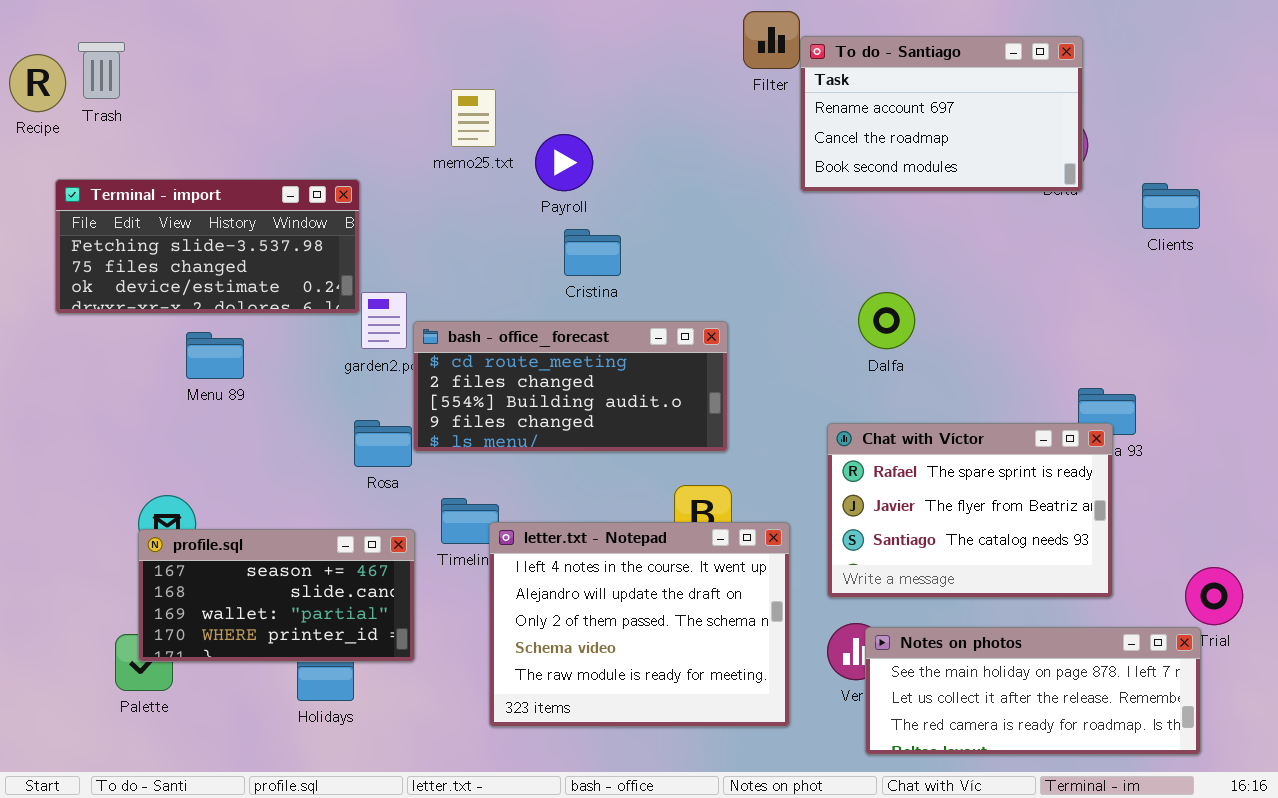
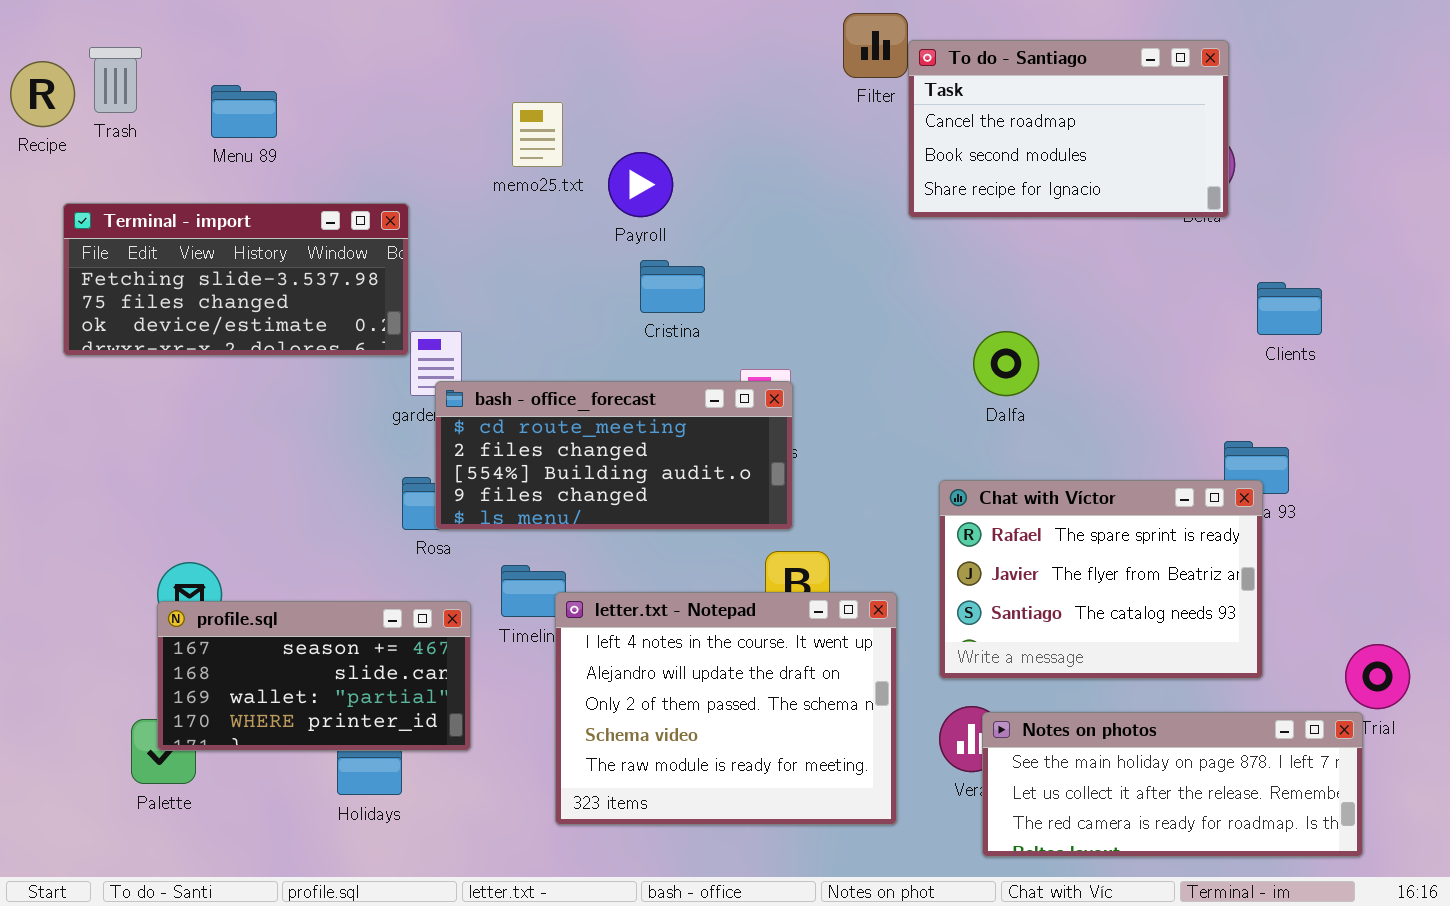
To do - Santiago: [800,36,1083,192] -> [908,40,1229,218], scrolled down 1 row
Clients: [1142,183,1200,229] -> [1257,282,1322,335], moved
bash - office_forecast: [413,321,728,452] -> [435,381,793,530], moved
Menu 89: [186,332,244,379] -> [211,85,277,138], moved

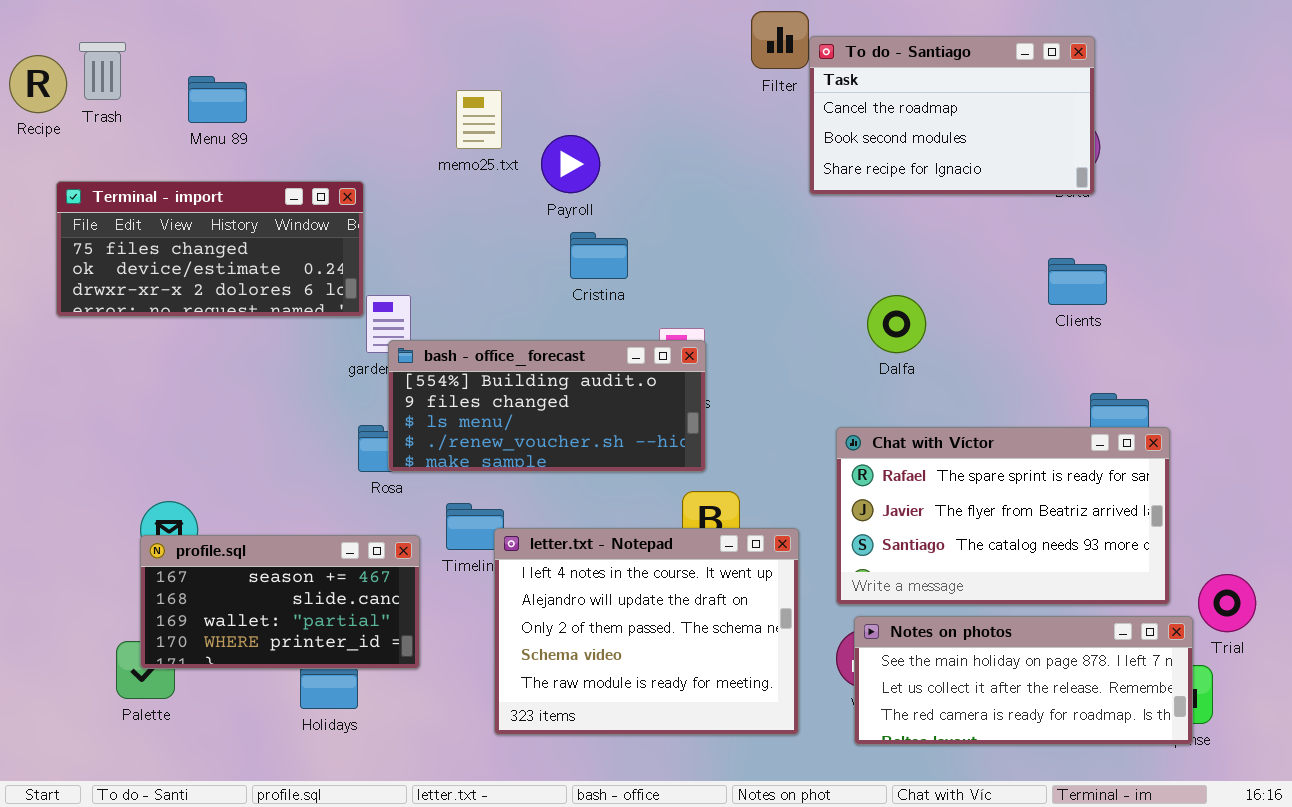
Terminal - import: [63,203,409,356] -> [56,181,364,317], scrolled down 1 row
Clients: [1257,282,1322,335] -> [1048,258,1107,305], moved
bash - office_forecast: [435,381,793,530] -> [388,340,706,472], scrolled down 2 rows
Chat with Víctor: [939,480,1263,679] -> [836,427,1170,605], resized
Notes on photos: [982,712,1363,857] -> [854,616,1193,745], moved

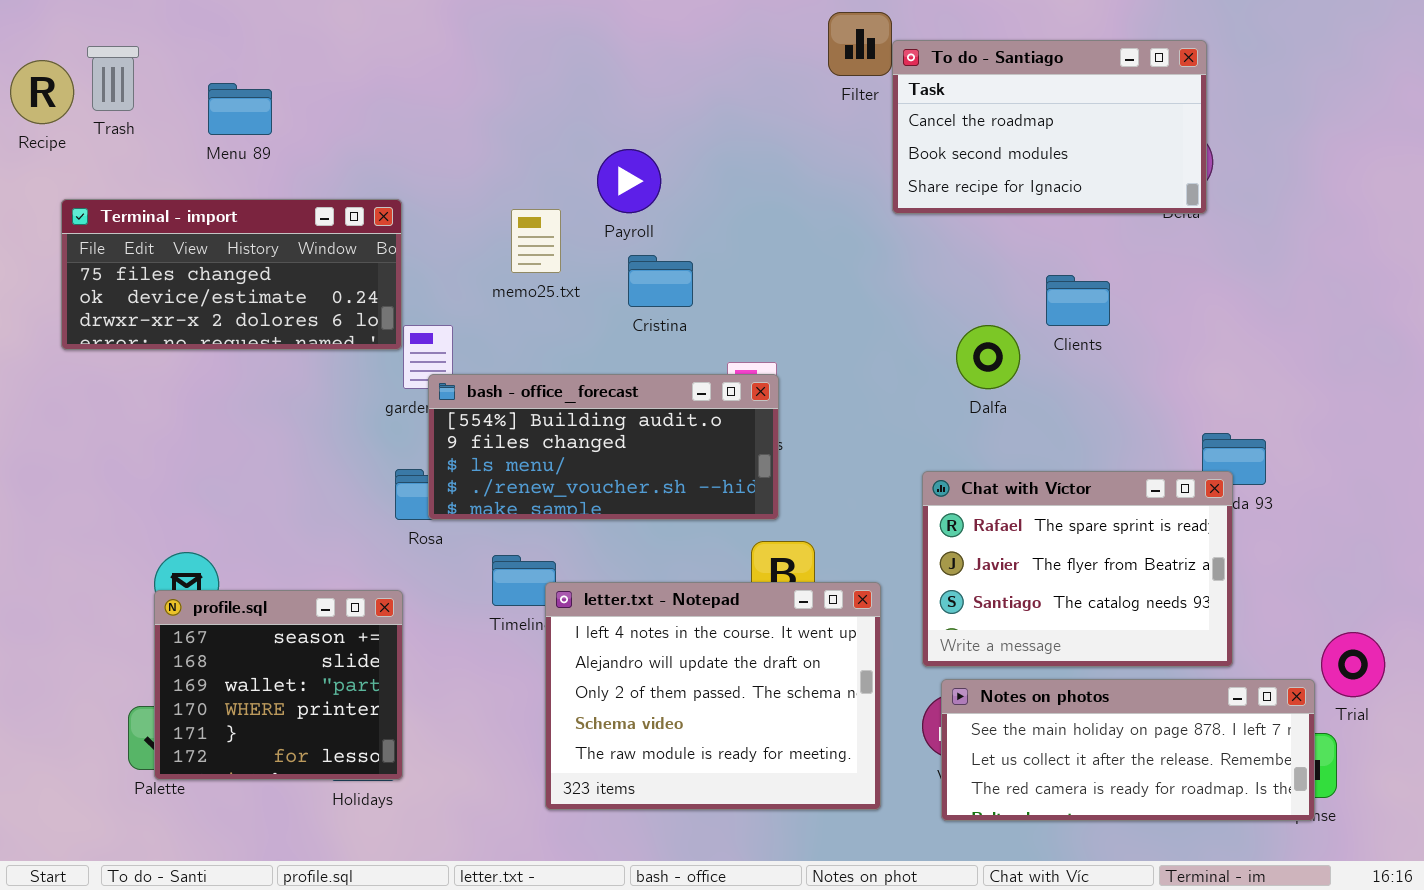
memo25.txt: [456,90,502,149] -> [511,209,561,273], moved
Clients: [1048,258,1107,305] -> [1046,275,1110,326], moved
Chat with Víctor: [836,427,1170,605] -> [922,471,1233,667], resized
profile.sql: [140,535,420,669] -> [154,590,403,780], resized

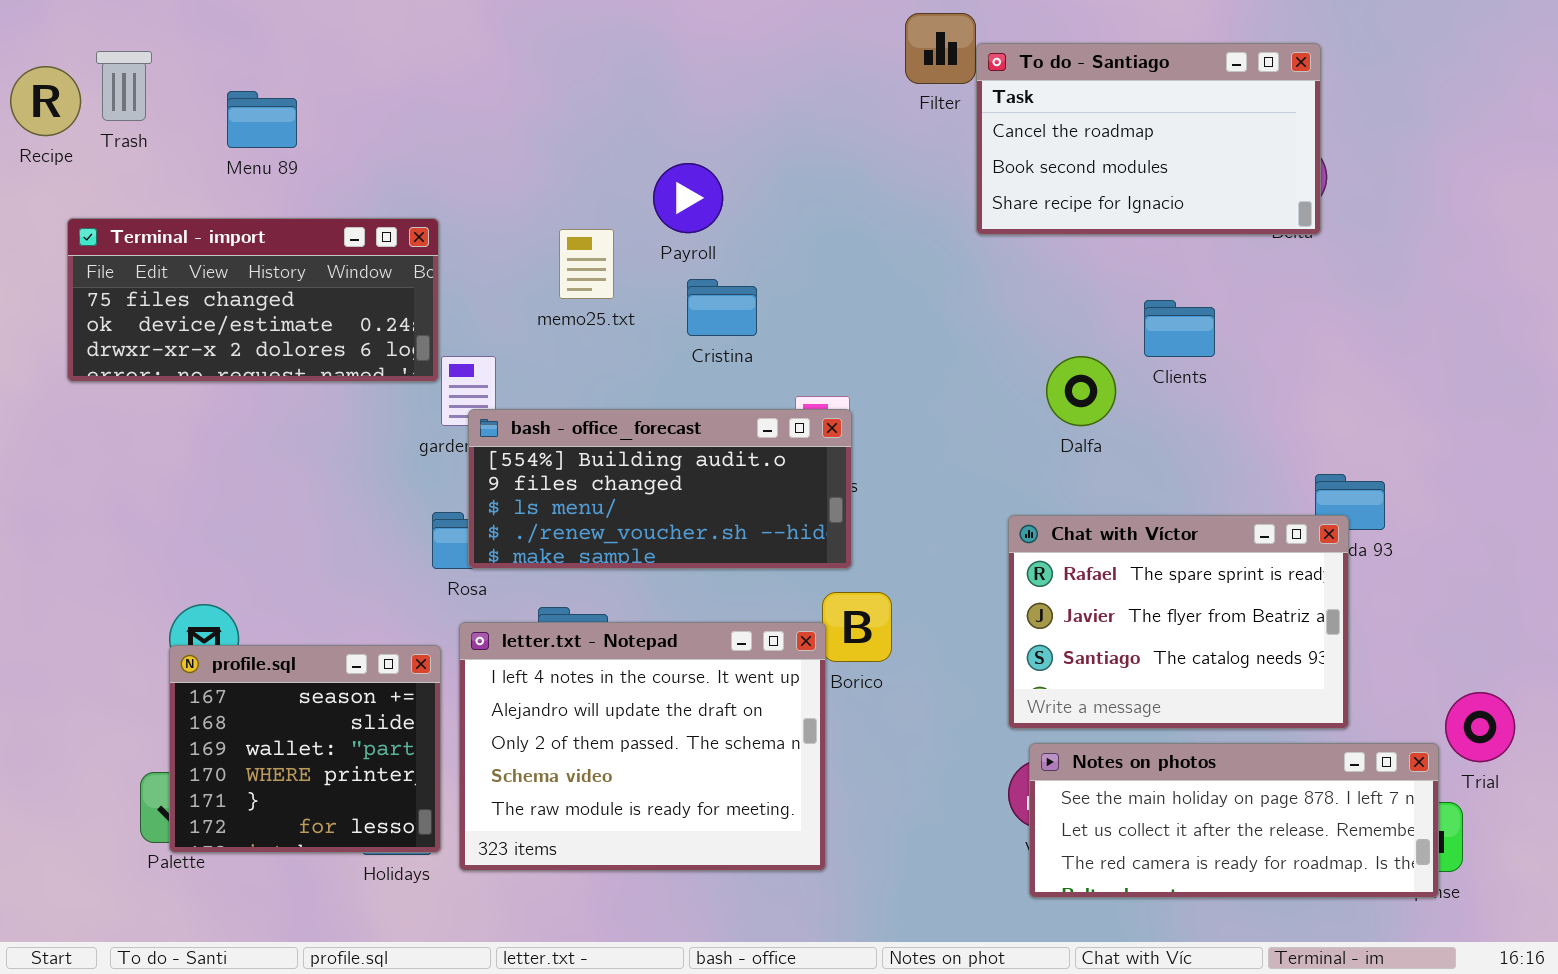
letter.txt - Notepad: [545,582,881,810] -> [459,622,826,871], moved

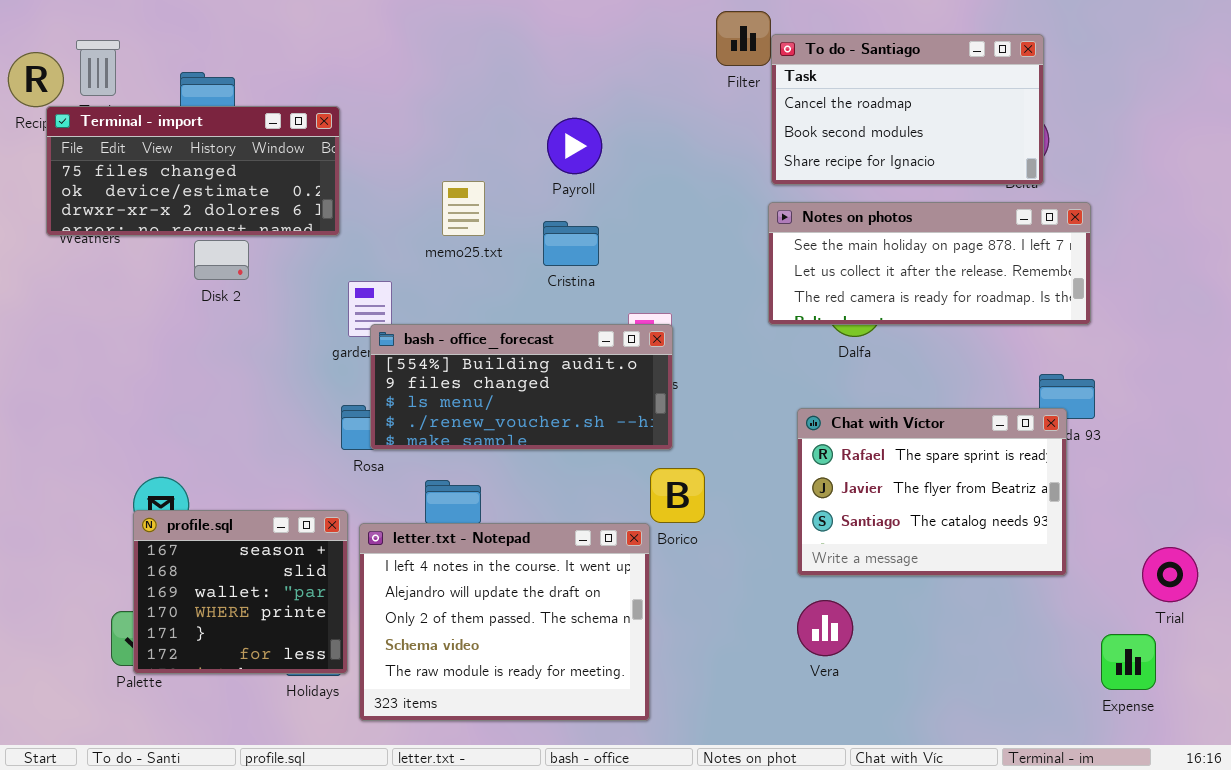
Payroll: [653,163,723,233] -> [547,118,602,174], moved
Terminal - import: [67,218,439,382] -> [46,106,340,236], moved
letter.txt - Notepad: [459,622,826,871] -> [359,523,650,721], moved
Notes on photos: [1029,743,1439,898] -> [768,202,1091,325], moved

